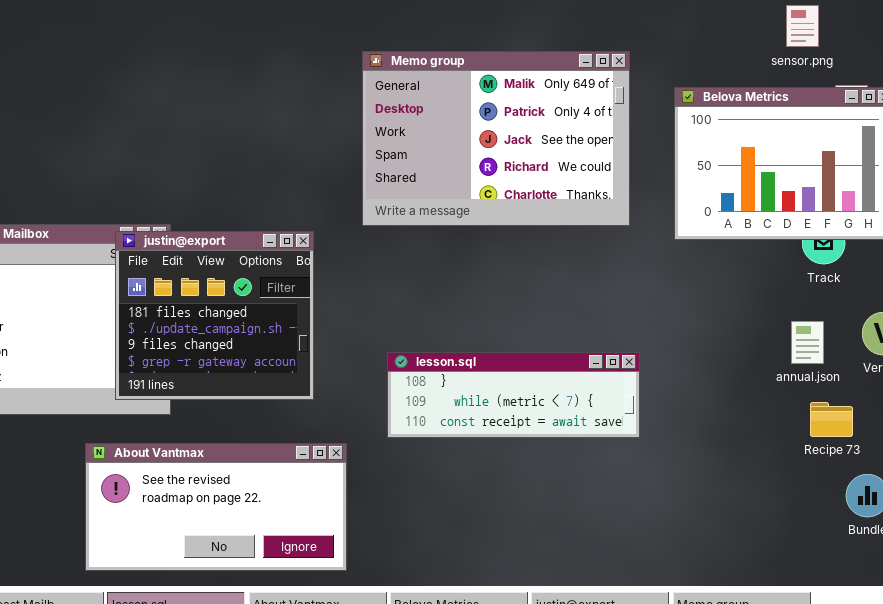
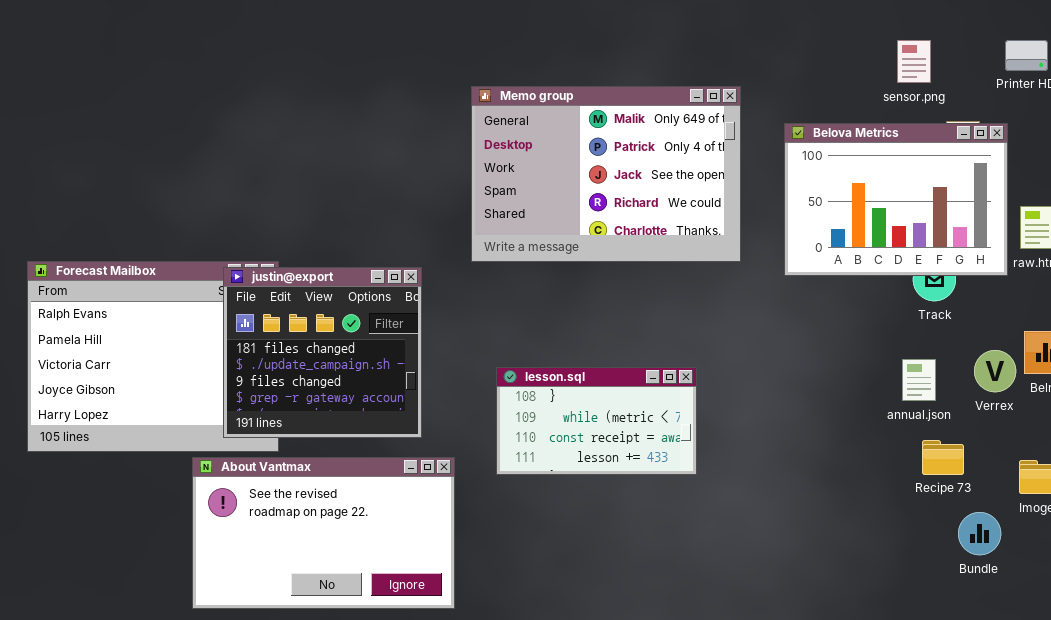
lesson.sql: [387,352,640,438] -> [496,367,697,475], resized
About Vantmax: [85,443,347,571] -> [192,457,455,609], resized

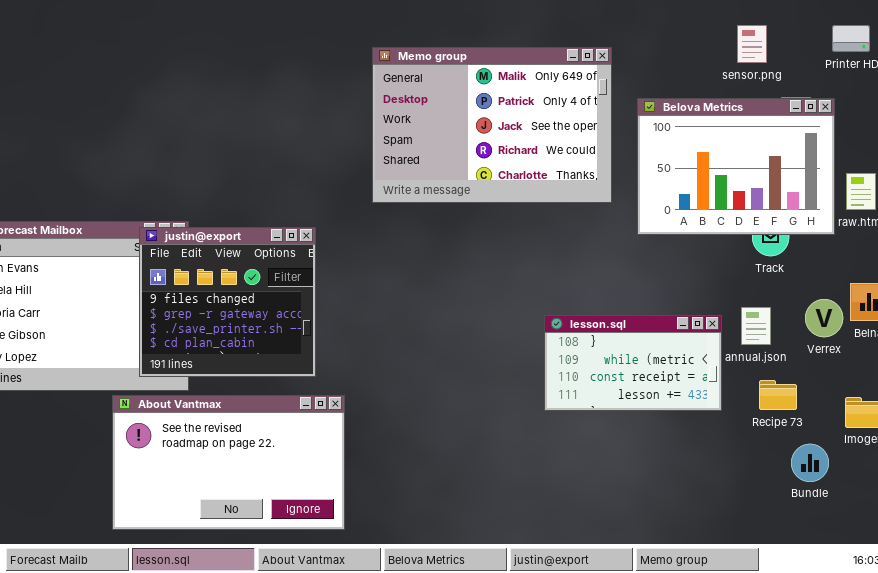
Memo group: [471,86,741,262] -> [372,47,612,203], moved
justin@export: [223,267,422,438] -> [139,227,316,377], scrolled down 2 rows
lesson.sql: [496,367,697,475] -> [544,315,722,411], moved

